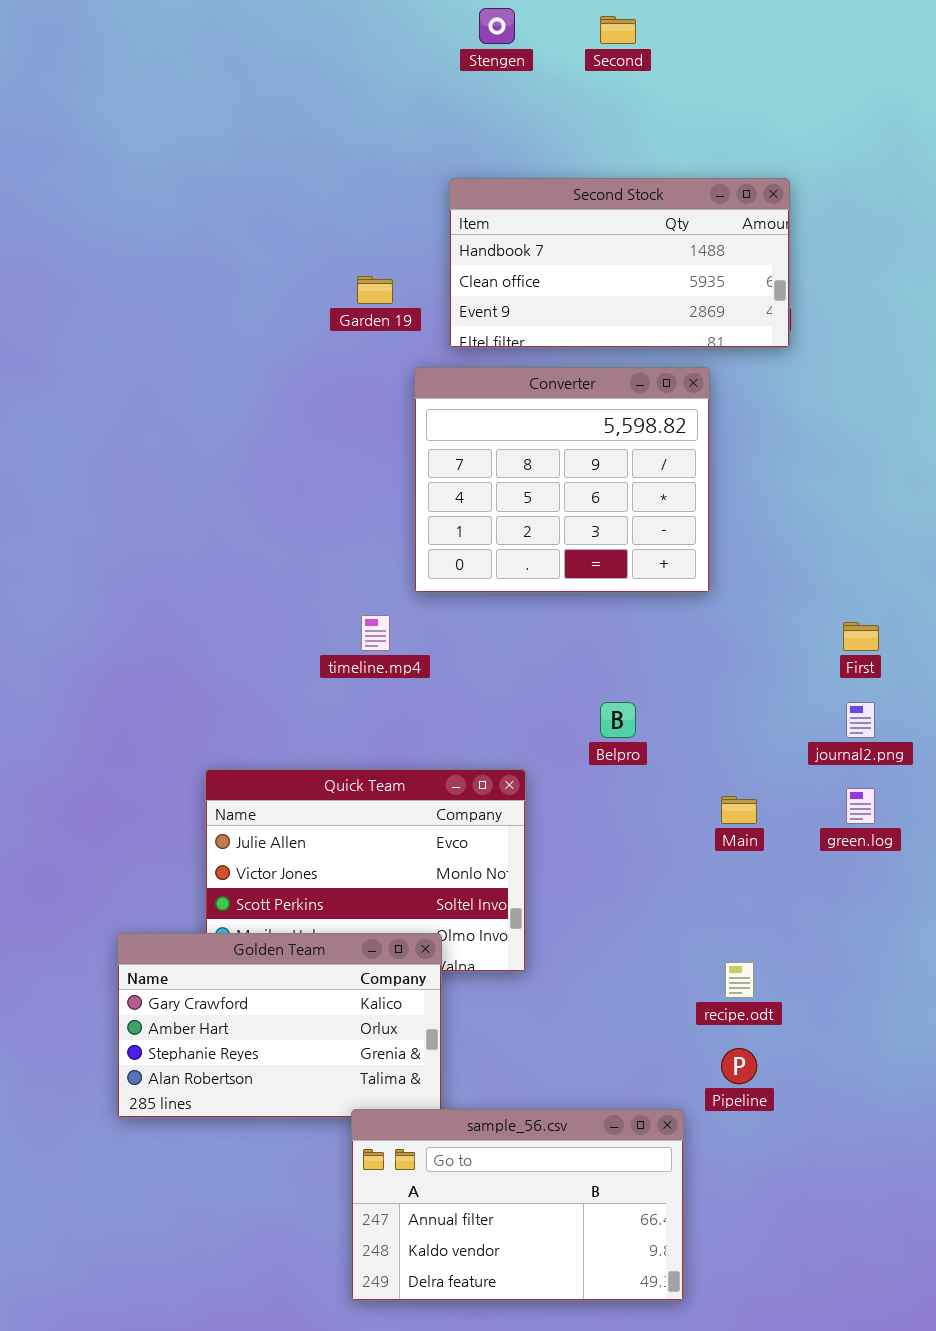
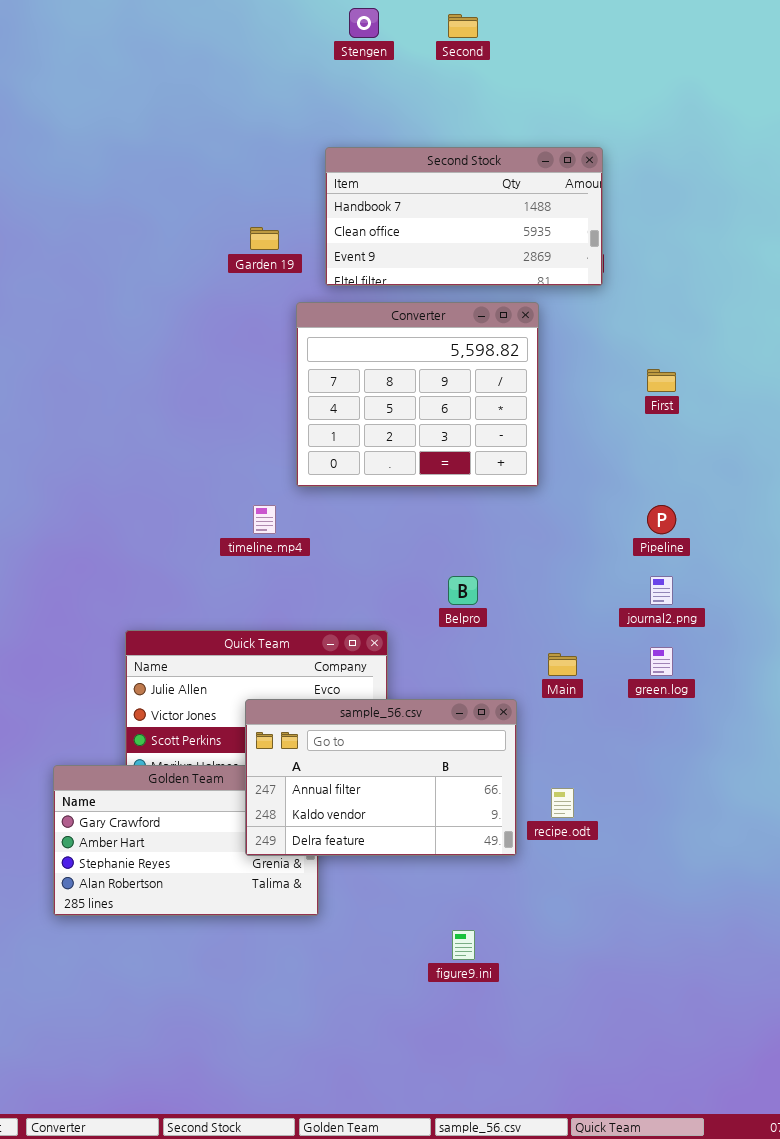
First: [843,622,879,651] -> [647,369,676,392], moved
Pipeline: [721,1048,757,1084] -> [647,505,676,534], moved
sample_56.csv: [351,1109,684,1301] -> [245,699,517,856], moved

